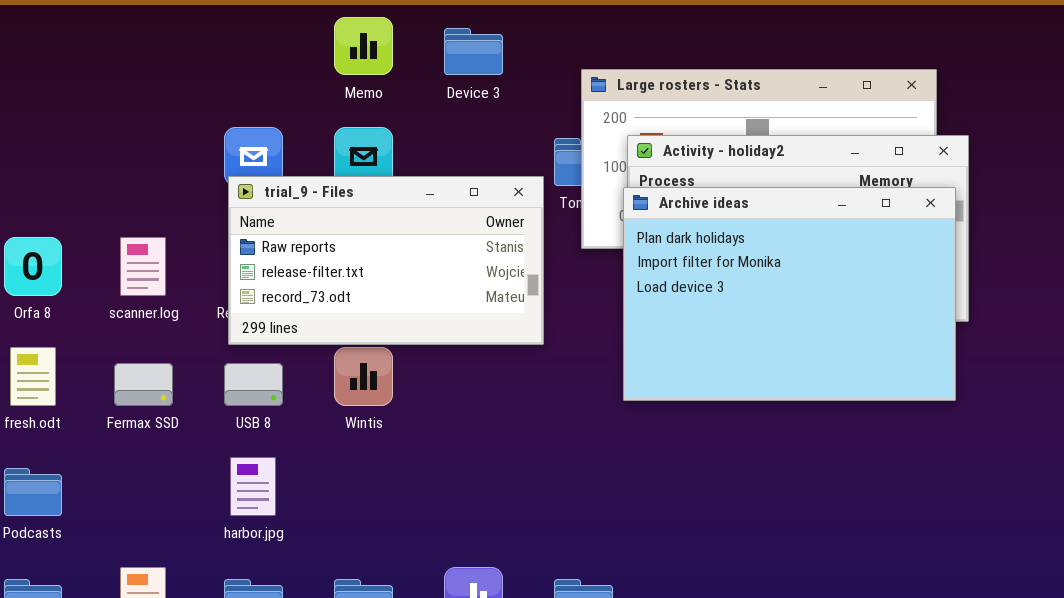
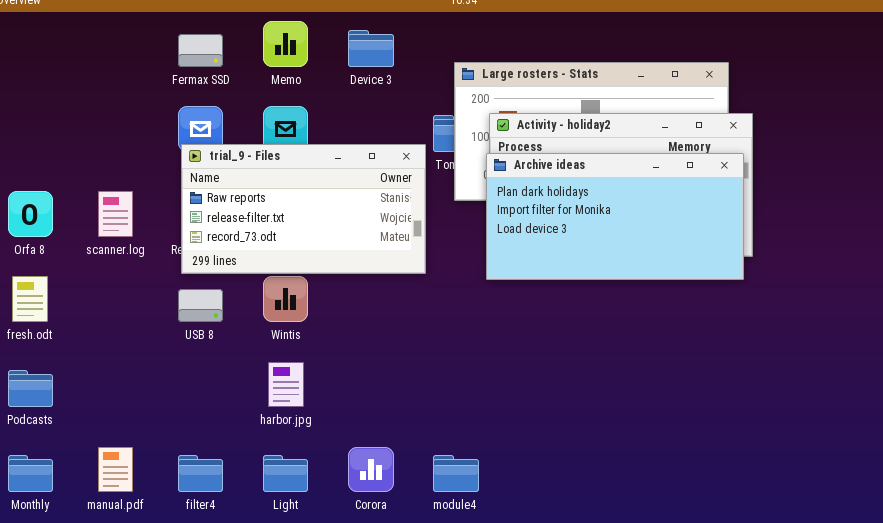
Archive ideas: [623,187,956,401] -> [486,153,744,280], resized
Fermax SSD: [114,363,173,406] -> [178,34,223,67], moved
harbor.jpg: [230,457,276,516] -> [268,362,304,407], moved

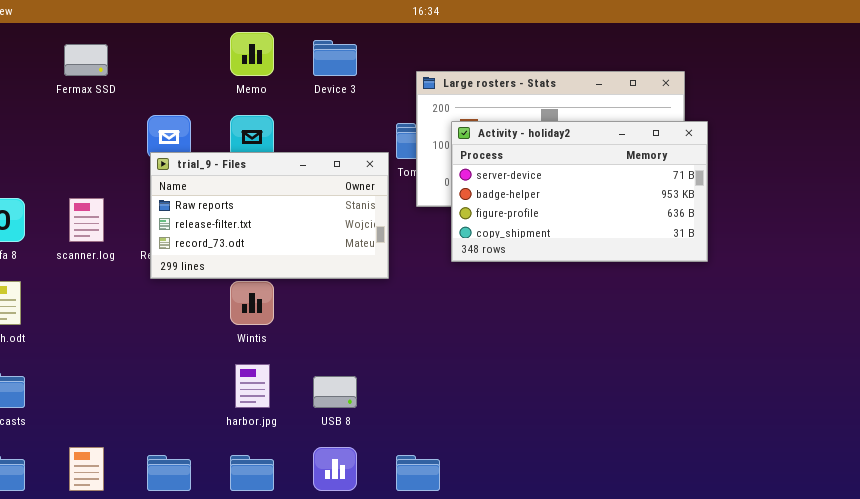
Fermax SSD: [178,34,223,67] -> [64,44,108,76], moved
Archive ideas: [486,153,744,280] -> none, closed
USB 8: [178,289,223,322] -> [313,376,357,408], moved

